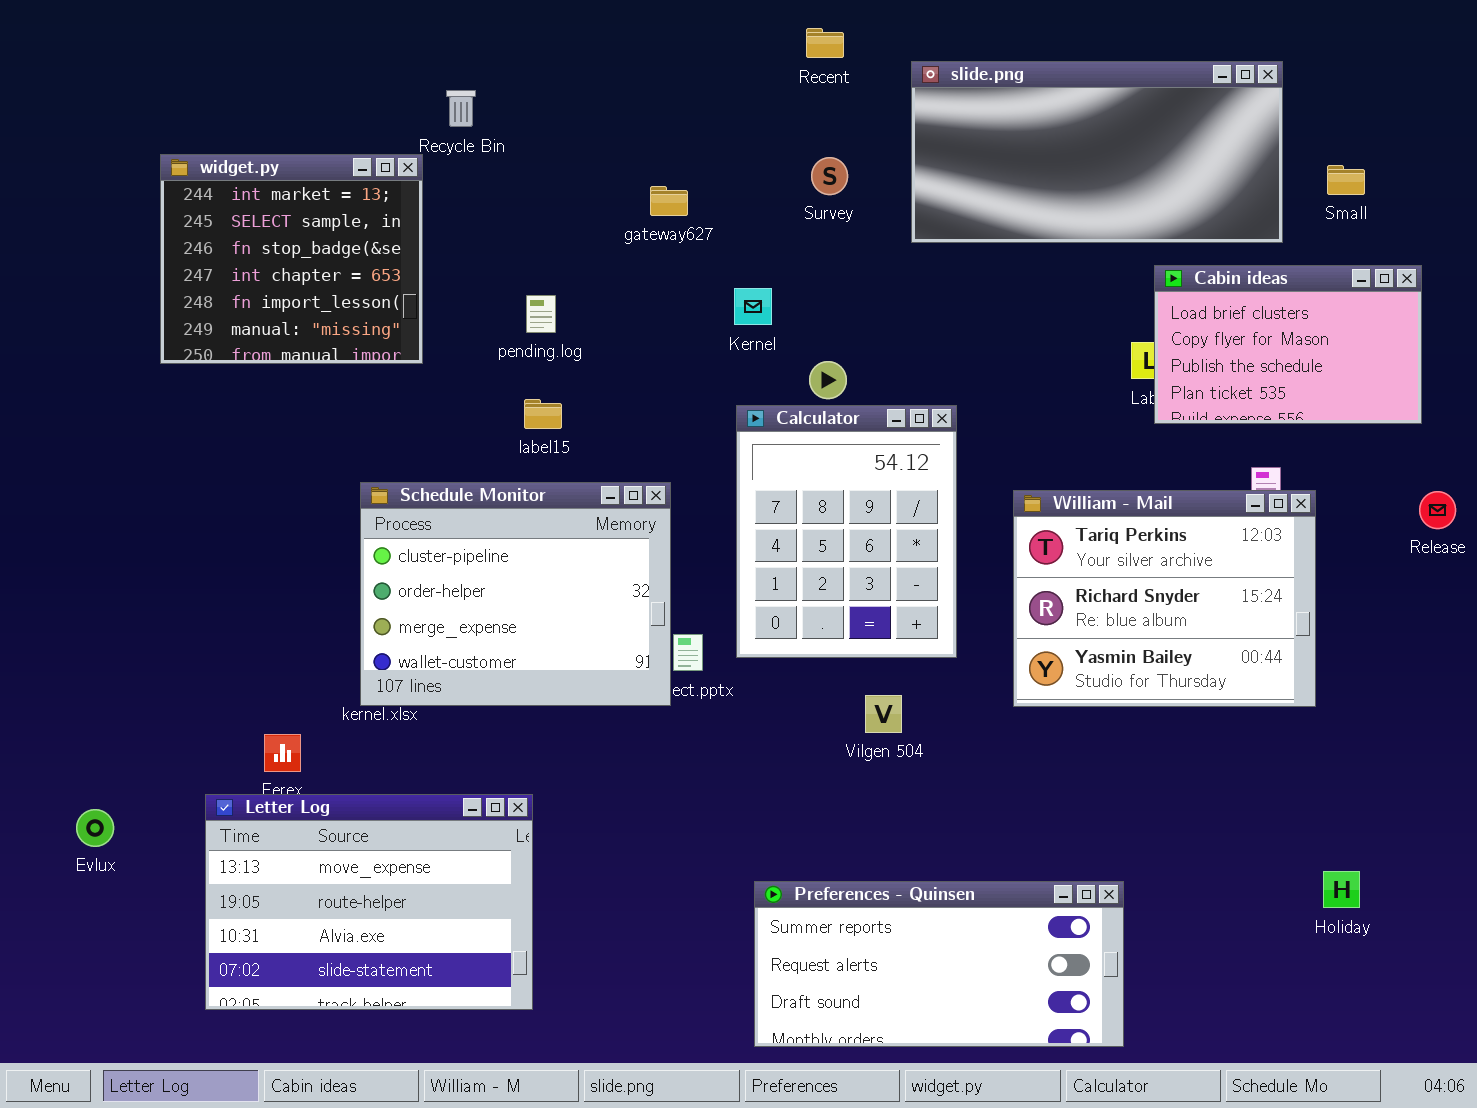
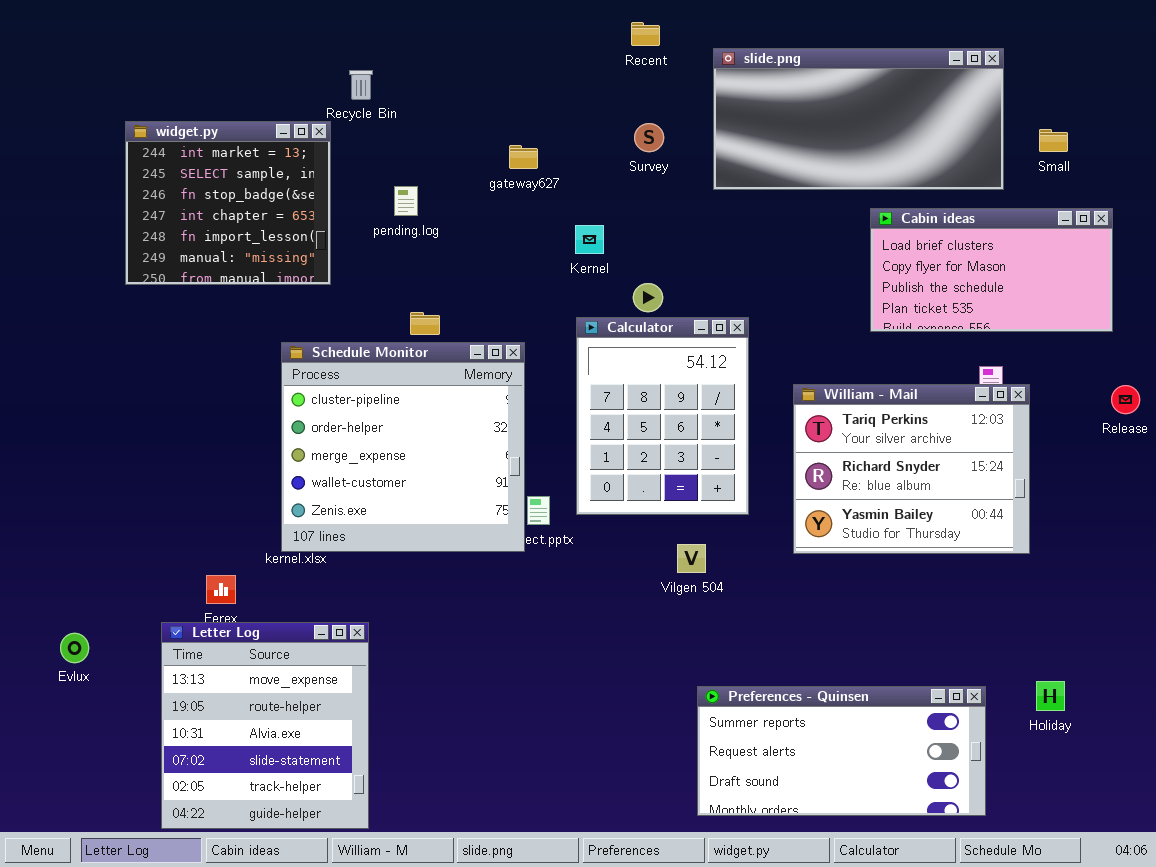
Cabin ideas: [1154,265,1422,424] -> [870,208,1113,332], resized
pending.log: [526,295,556,333] -> [394,186,418,216], moved
Schedule Monitor: [360,482,671,706] -> [281,342,525,552], resized
Letter Log: [205,794,533,1010] -> [161,622,369,829], resized
Preferences - Quinsen: [754,881,1124,1047] -> [697,686,986,816], moved

